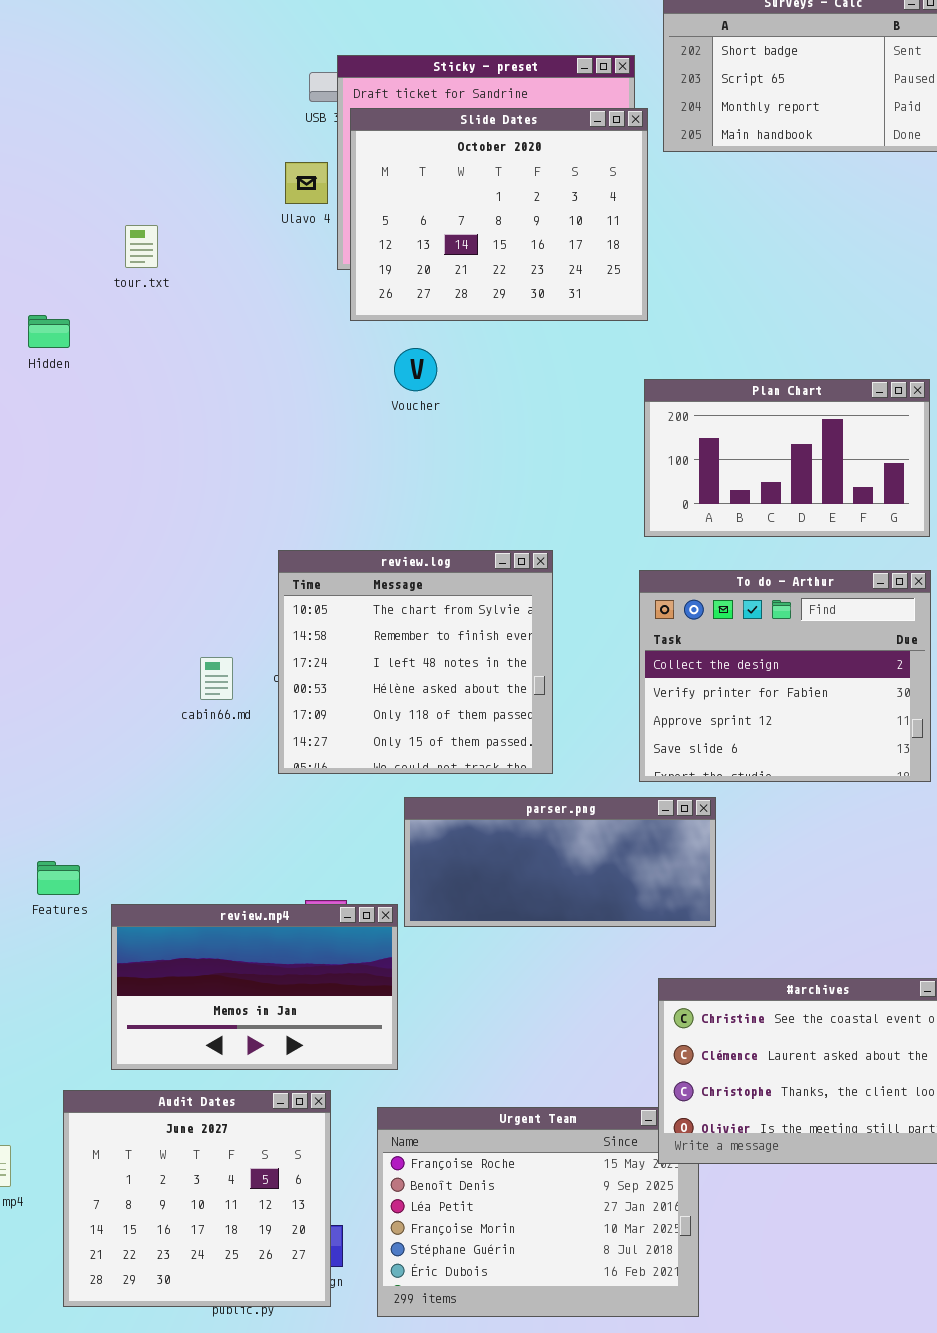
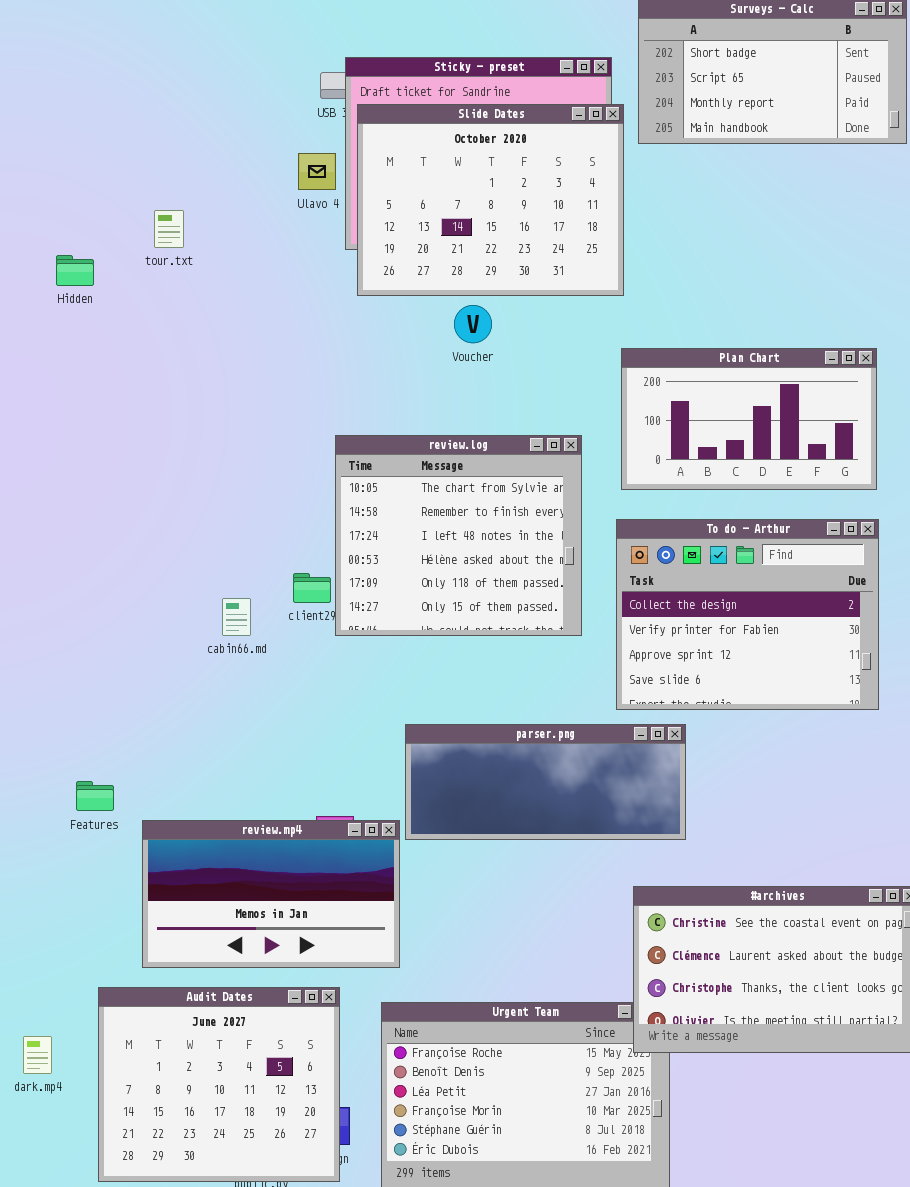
Hidden: [28,315,70,348] -> [56,255,94,286], moved
Voucher: [394,348,437,391] -> [454,305,492,343], moved
review.log: [278,550,553,774] -> [335,435,582,636], moved

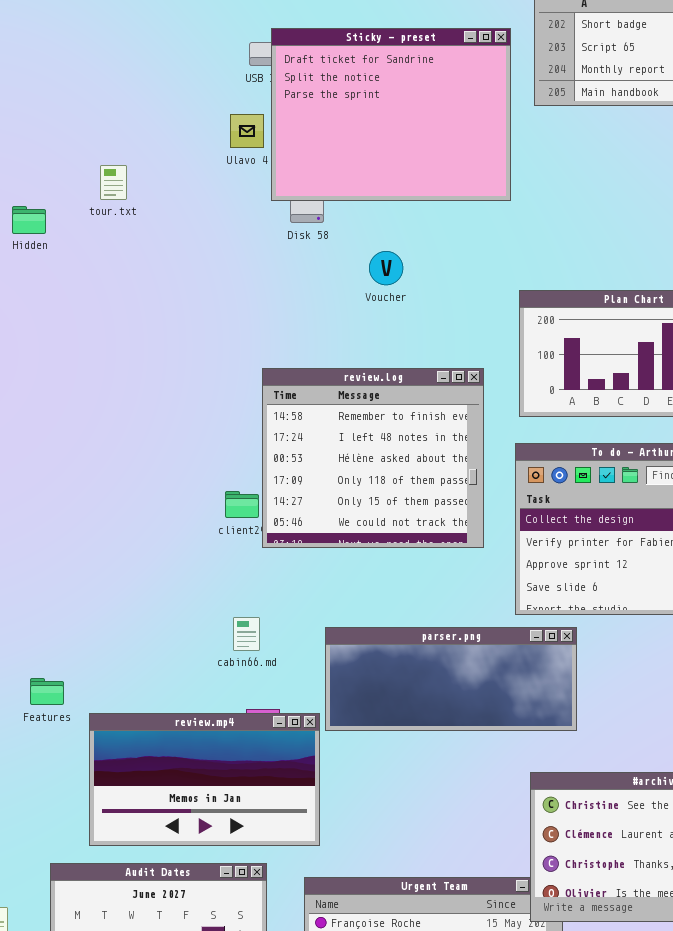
Slide Dates: [357,104,624,296] -> none, closed
review.log: [335,435,582,636] -> [262,368,484,548], scrolled down 1 row
cabin66.md: [222,598,251,636] -> [233,617,260,651], moved

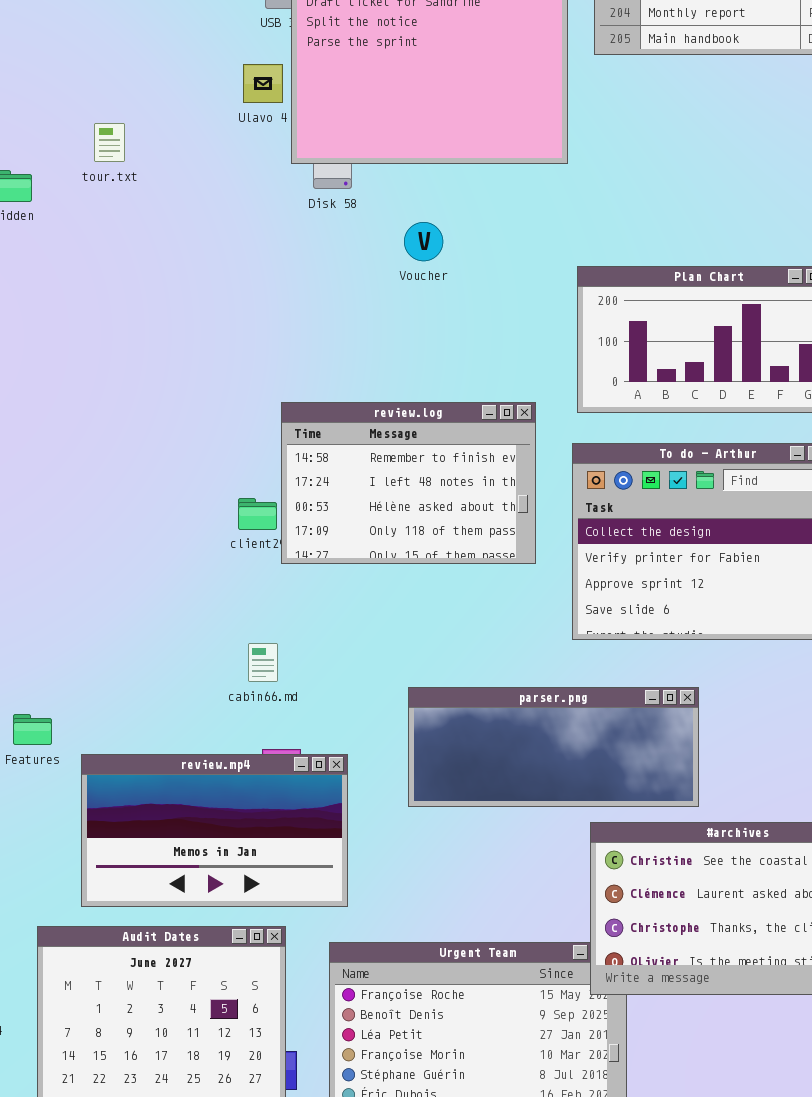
review.log: [262,368,484,548] -> [281,402,536,564], resized
parser.png: [325,627,577,731] -> [408,687,699,807], moved

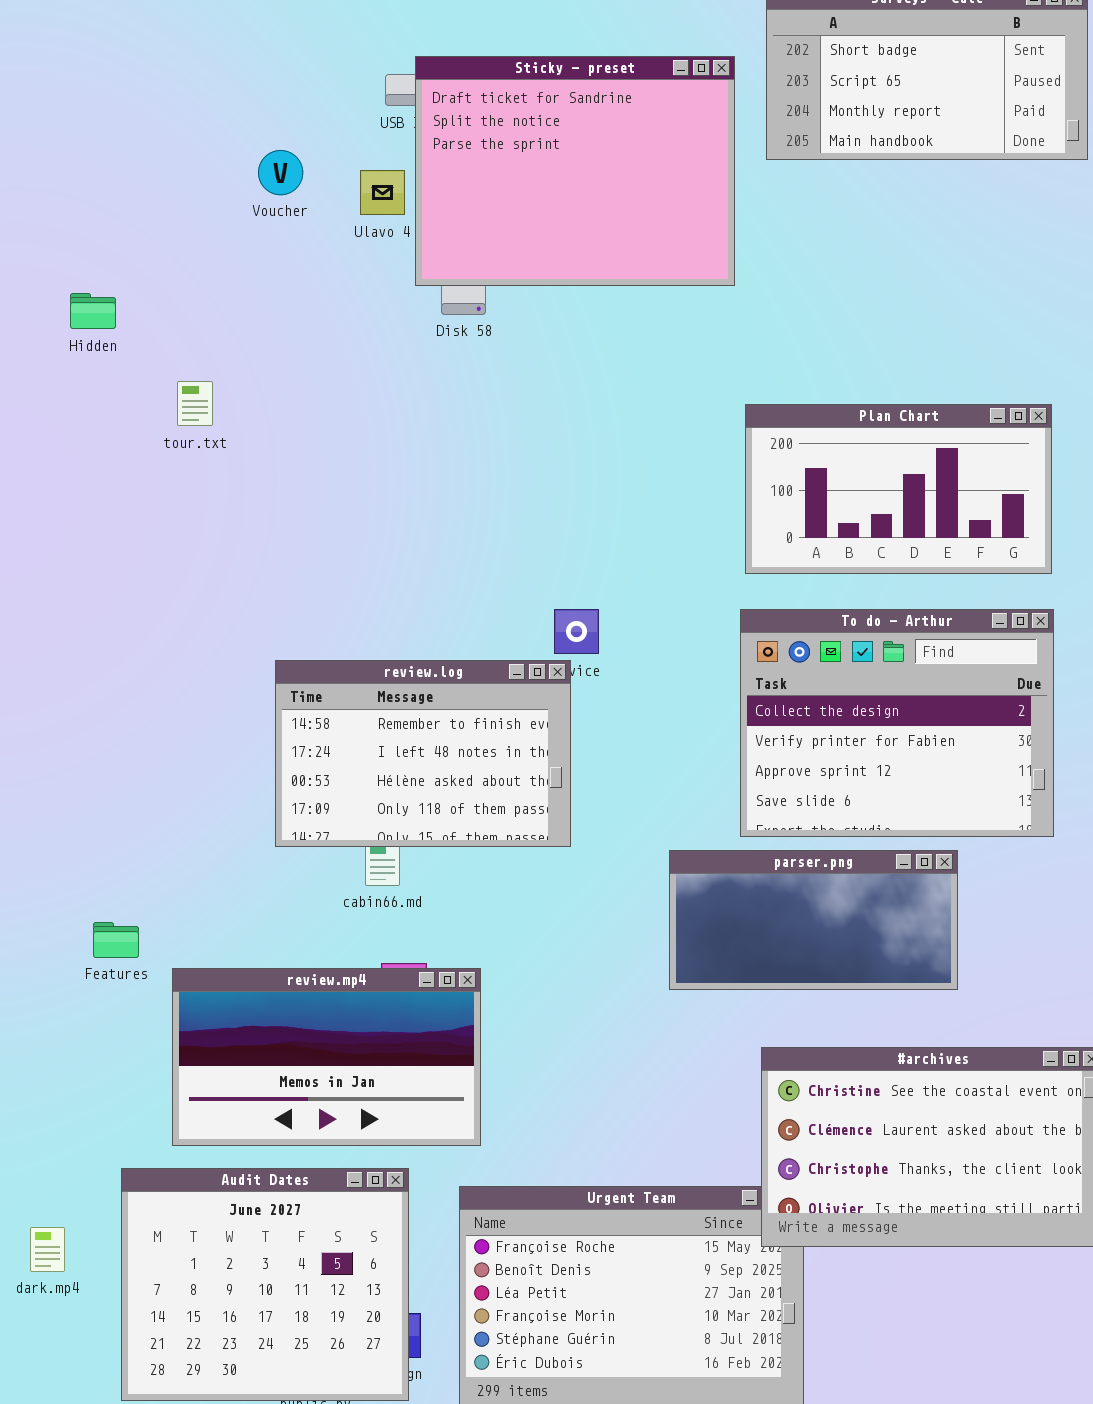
tour.txt: [94,123,125,162] -> [177,381,213,426], moved
Voucher: [404,222,443,261] -> [258,150,303,195], moved
review.log: [281,402,536,564] -> [275,660,571,847], moved
parser.png: [408,687,699,807] -> [669,850,958,990], moved, resized

